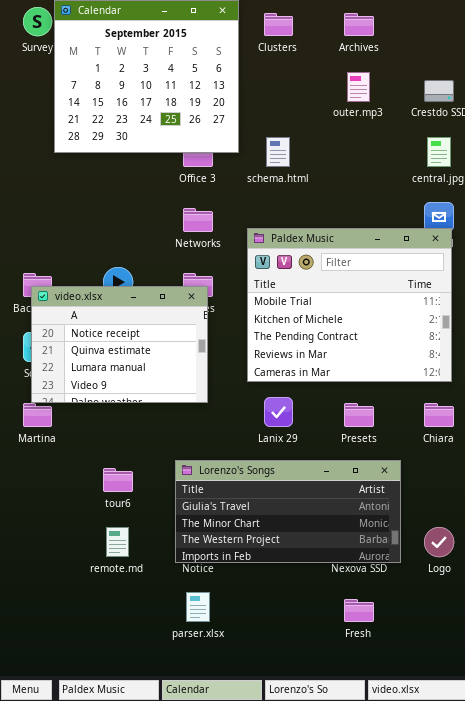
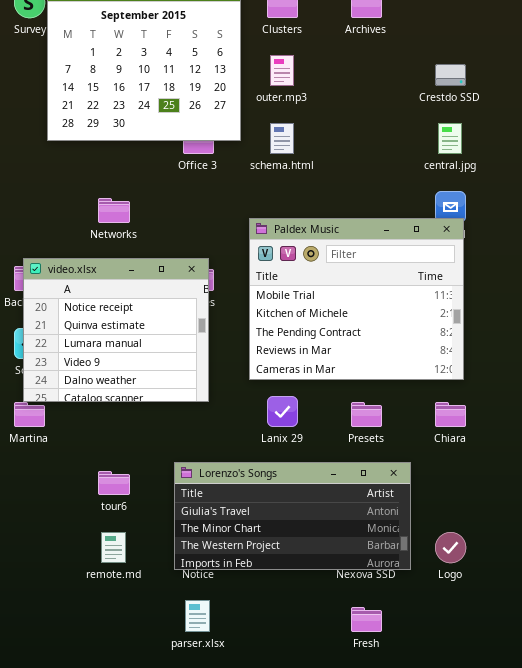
outer.mp3: [347,72,370,102] -> [270,55,294,86], moved
Networks: [183,208,213,232] -> [98,198,130,223], moved
video.xlsx: [31,286,208,403] -> [23,258,209,402], resized

